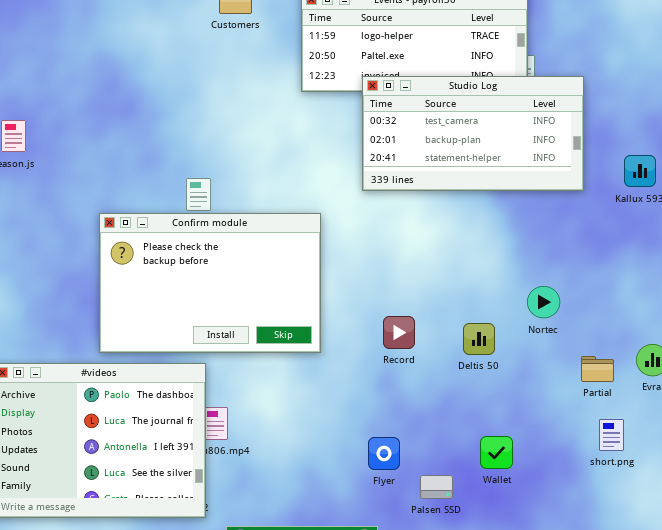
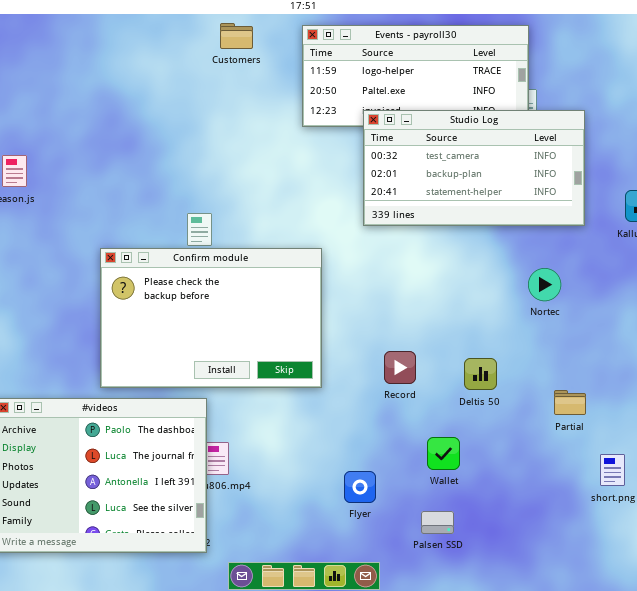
Nortec: [527,286,560,318] -> [528,268,561,301], moved
Partial: [581,356,614,382] -> [554,390,586,415], moved
Wallet: [480,436,513,469] -> [427,437,460,470], moved
Flyer: [368,437,400,470] -> [344,471,376,503], moved

